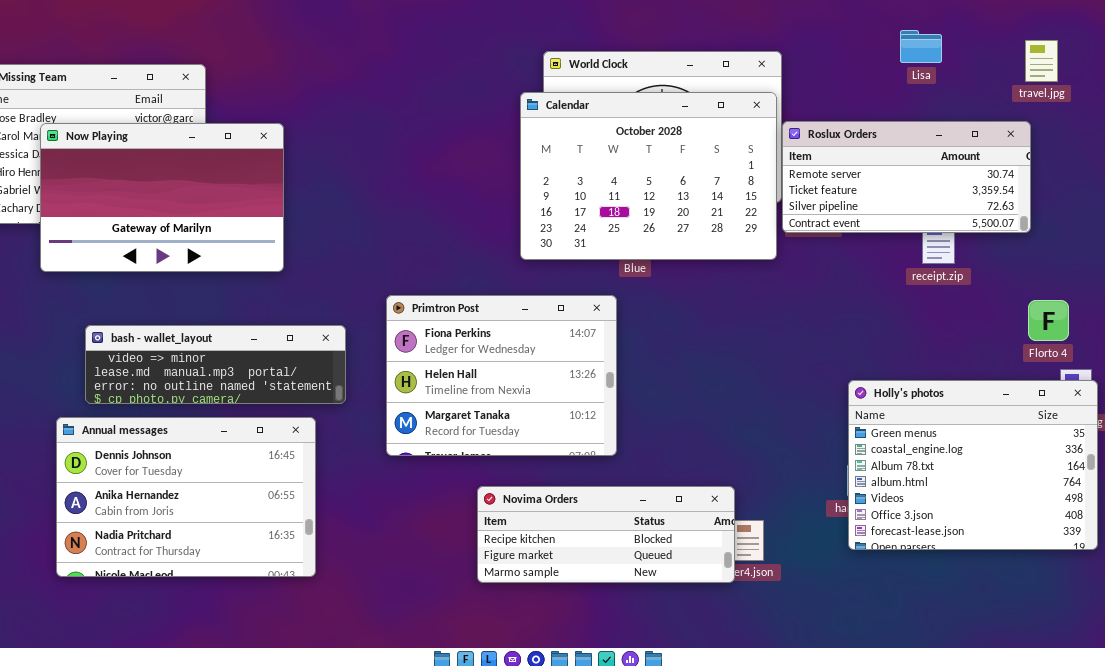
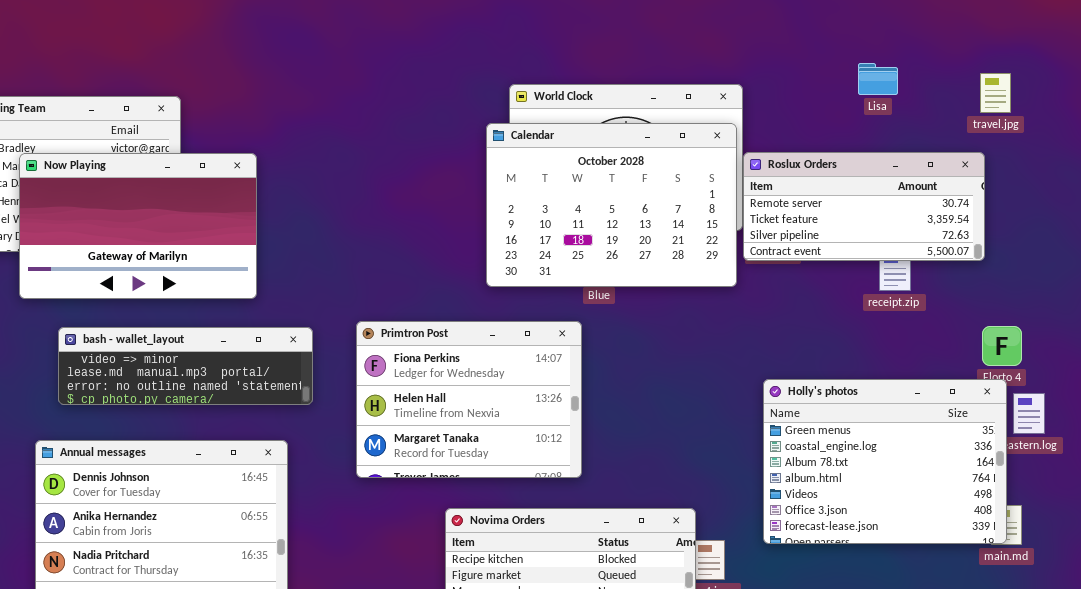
bash - wallet_layout: [85,325,346,404] -> [58,327,313,405], moved
Holly's photos: [848,380,1098,550] -> [763,379,1007,544], moved

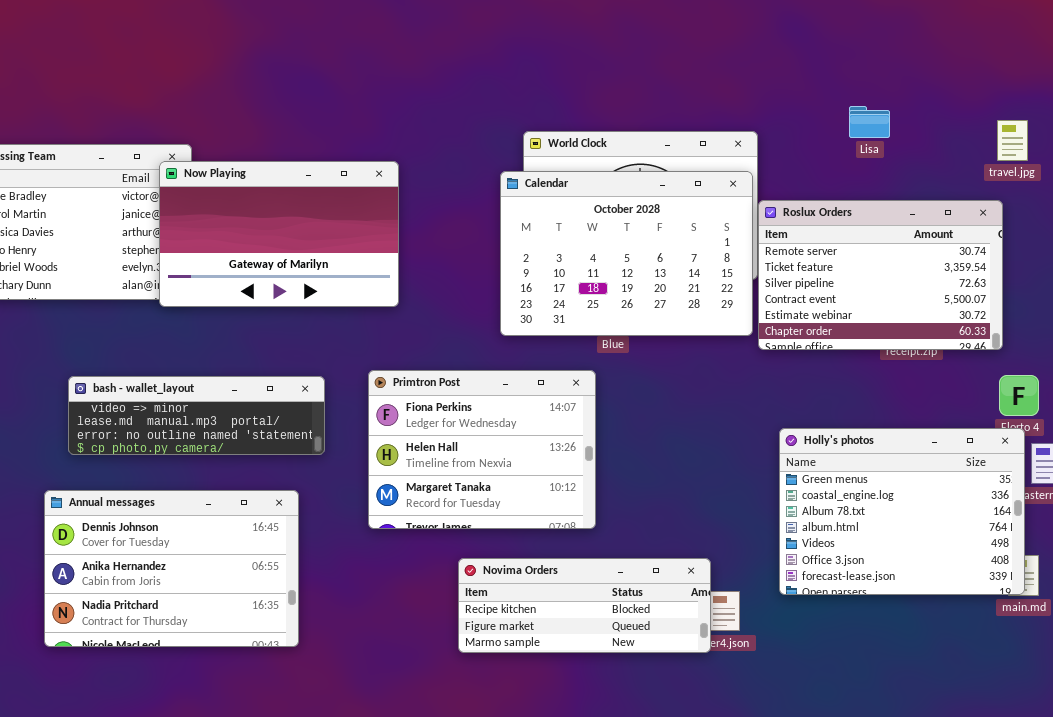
Lisa: [858,63,898,95] -> [849,106,890,138], moved
Roslux Orders: [743,152,985,261] -> [758,200,1003,350], resized
Now Playing: [19,153,257,299] -> [159,161,399,307], moved

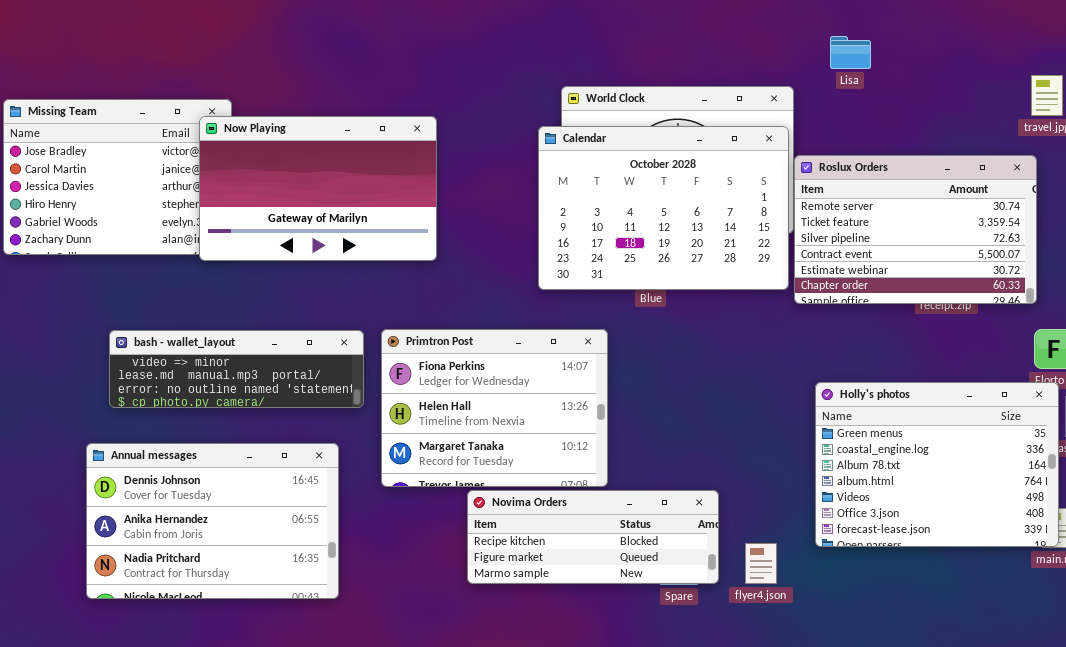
Lisa: [849,106,890,138] -> [830,36,871,69], moved
Primtron Post: [368,370,596,529] -> [381,329,608,487], moved
Novima Orders: [458,558,711,653] -> [467,490,719,584], moved

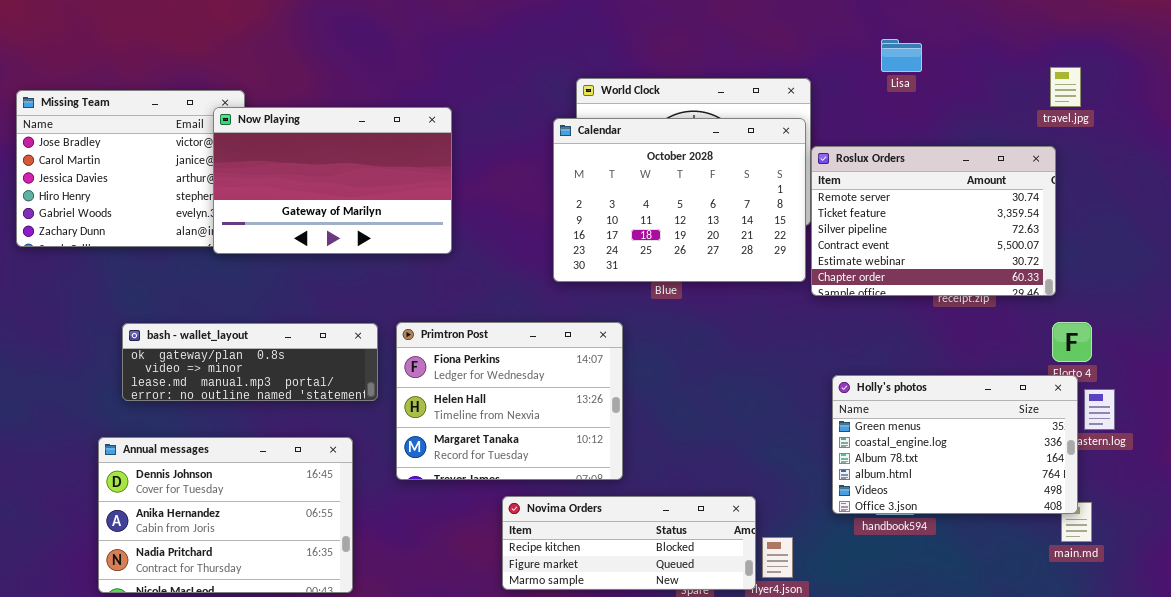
Lisa: [830,36,871,69] -> [881,39,922,72], moved
bash - wallet_layout: [109,330,364,408] -> [122,323,378,401], scrolled up 1 row
Holly's photos: [815,382,1059,547] -> [832,375,1078,514], resized
Novima Orders: [467,490,719,584] -> [502,496,756,590], moved

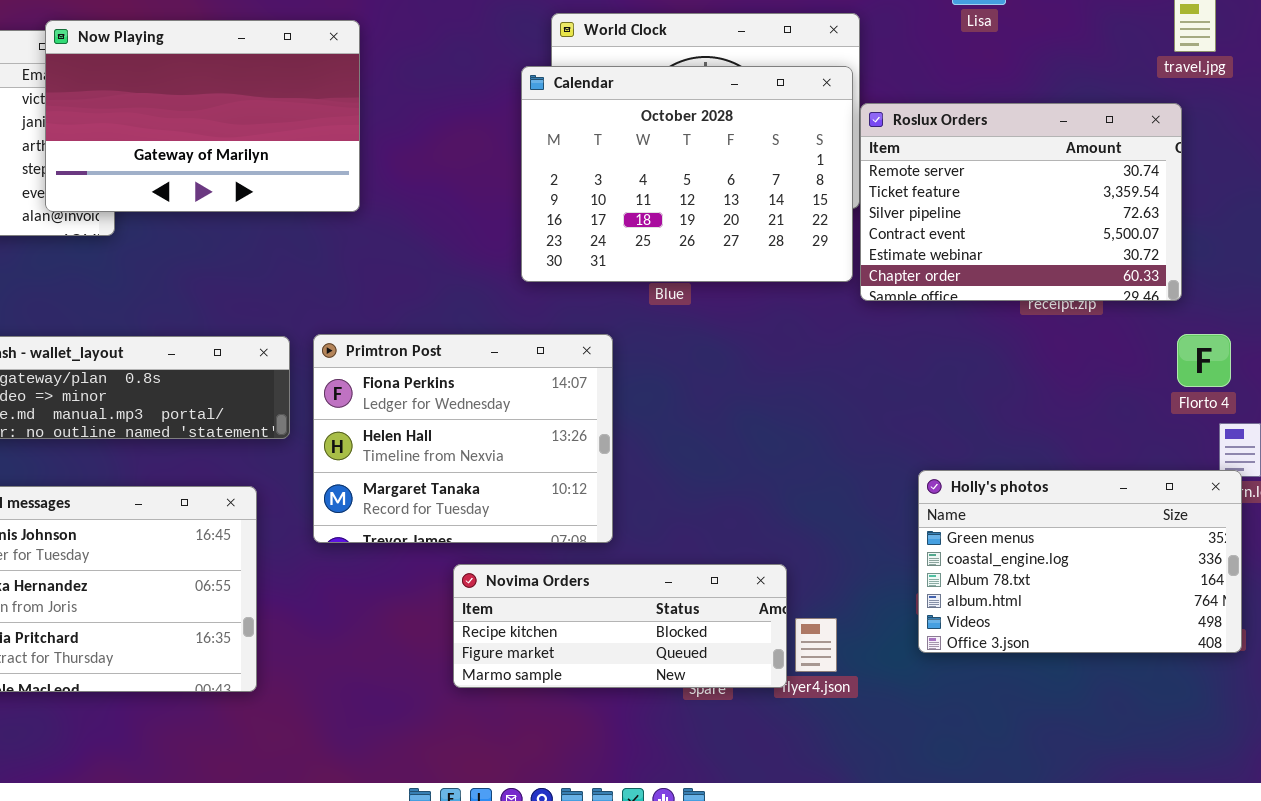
Now Playing: [213,107,452,254] -> [45,20,360,212], moved
Holly's photos: [832,375,1078,514] -> [918,470,1242,653], moved

